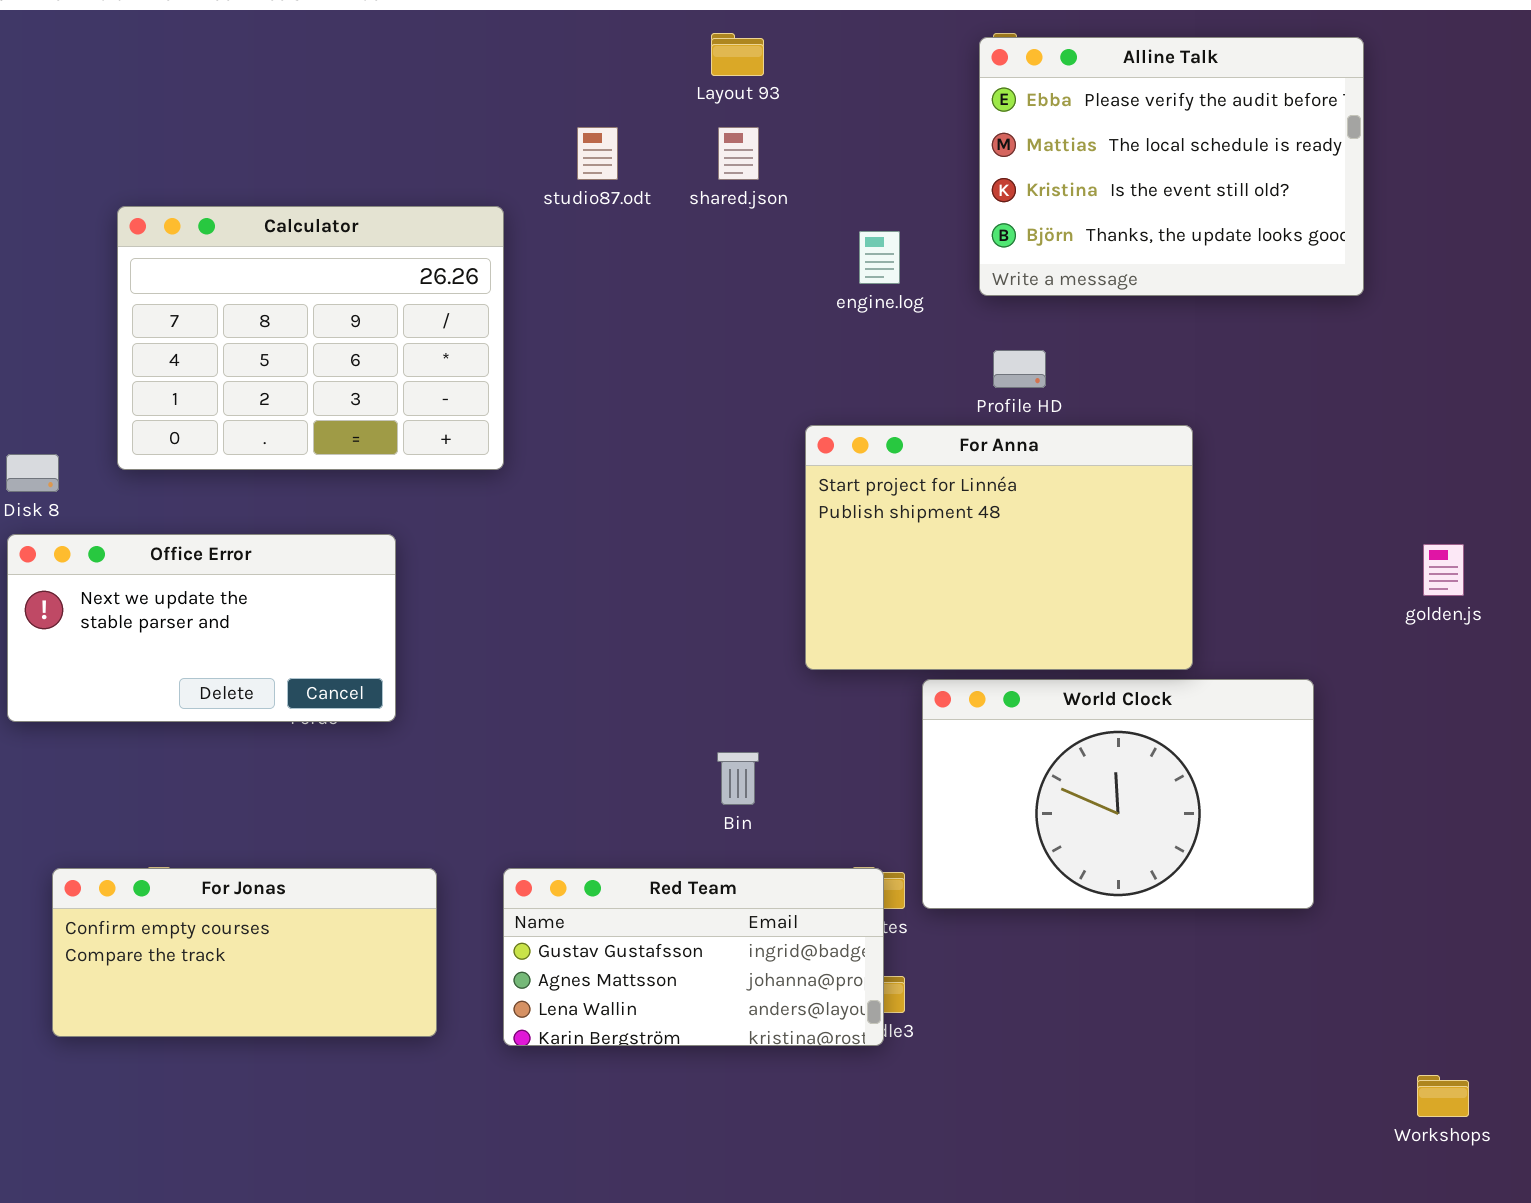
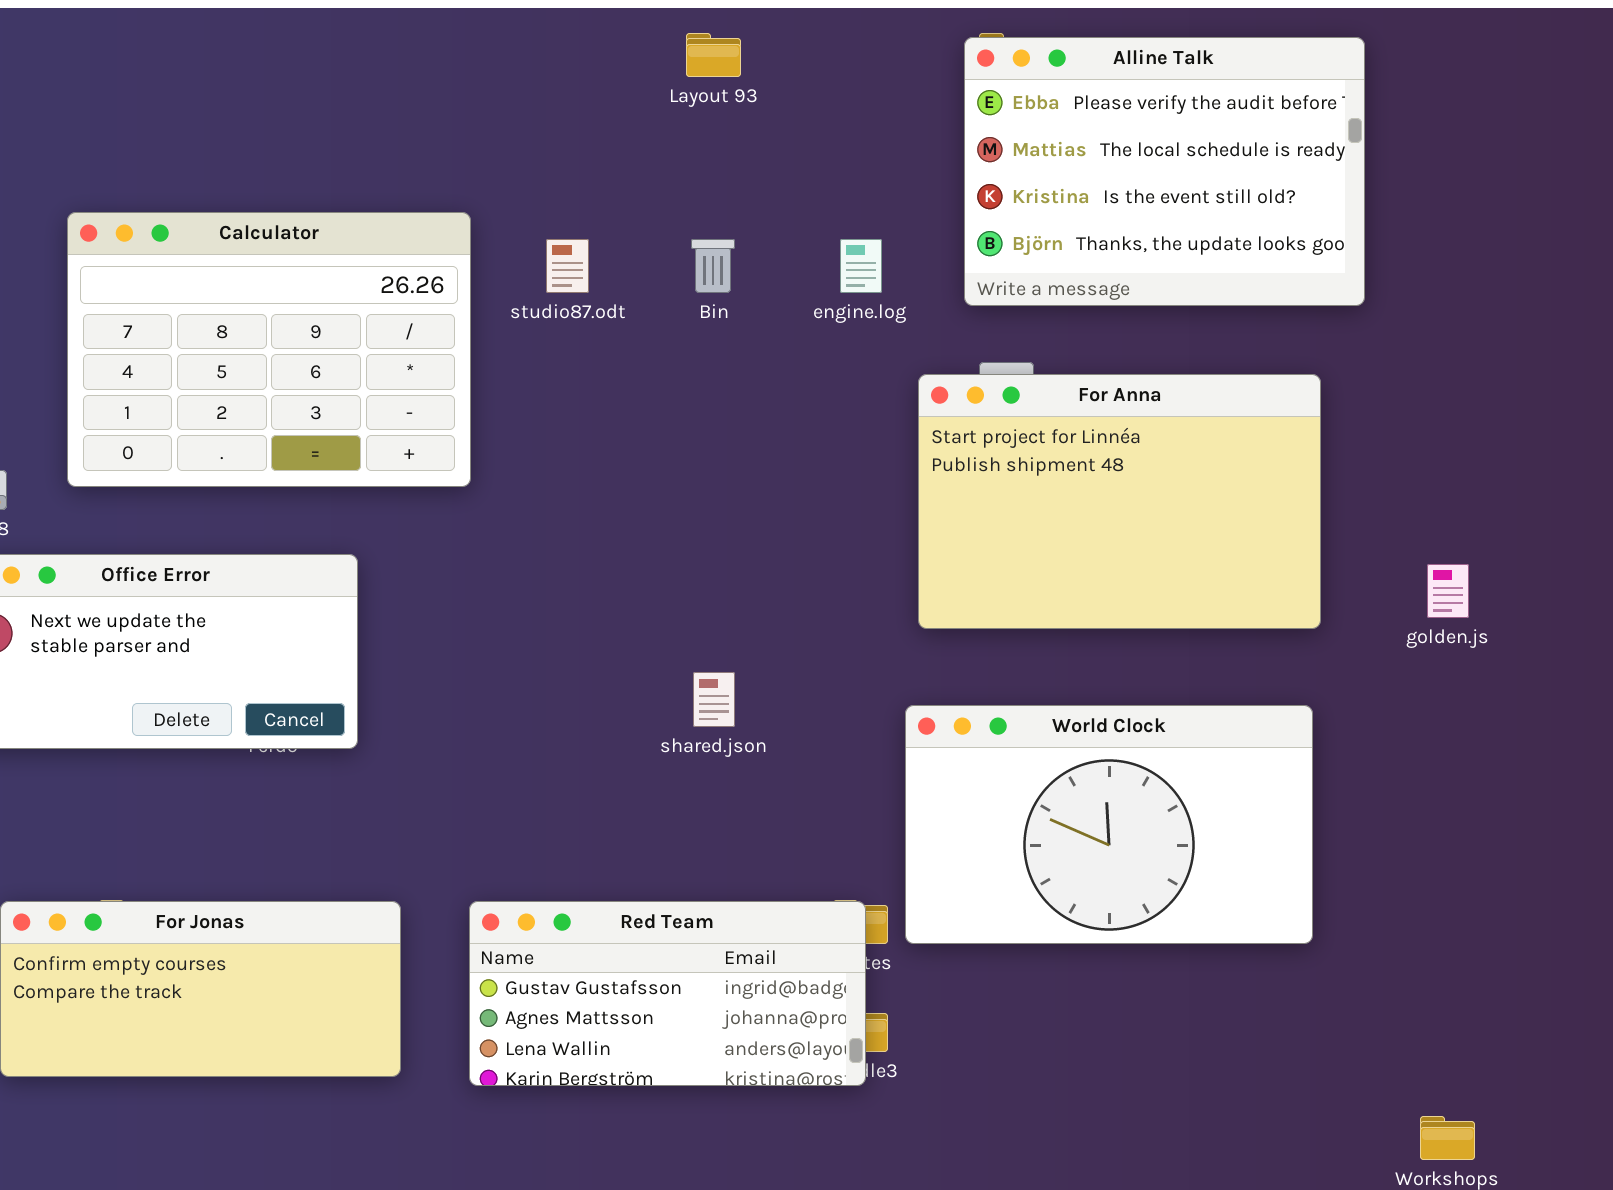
studio87.odt: [577,127,618,180] -> [546,239,589,293], moved
shared.json: [718,127,759,180] -> [693,672,735,727], moved
For Anna: [805,425,1193,670] -> [918,374,1321,629], moved
Bin: [717,752,759,805] -> [691,239,735,293], moved

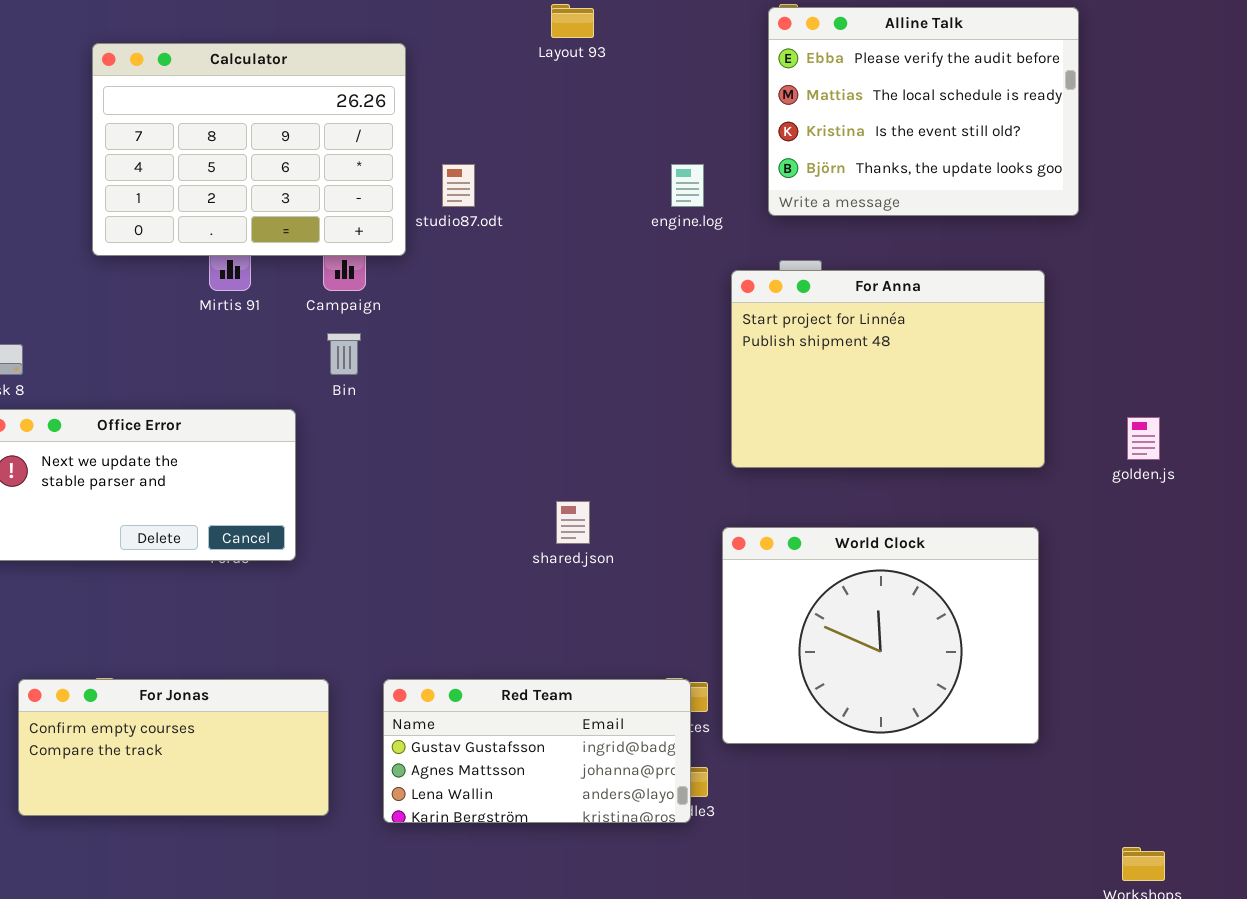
Calculator: [67,212,471,487] -> [92,43,406,256], moved
Bin: [691,239,735,293] -> [327,333,361,375], moved
World Clock: [905,705,1313,944] -> [722,527,1039,744], resized

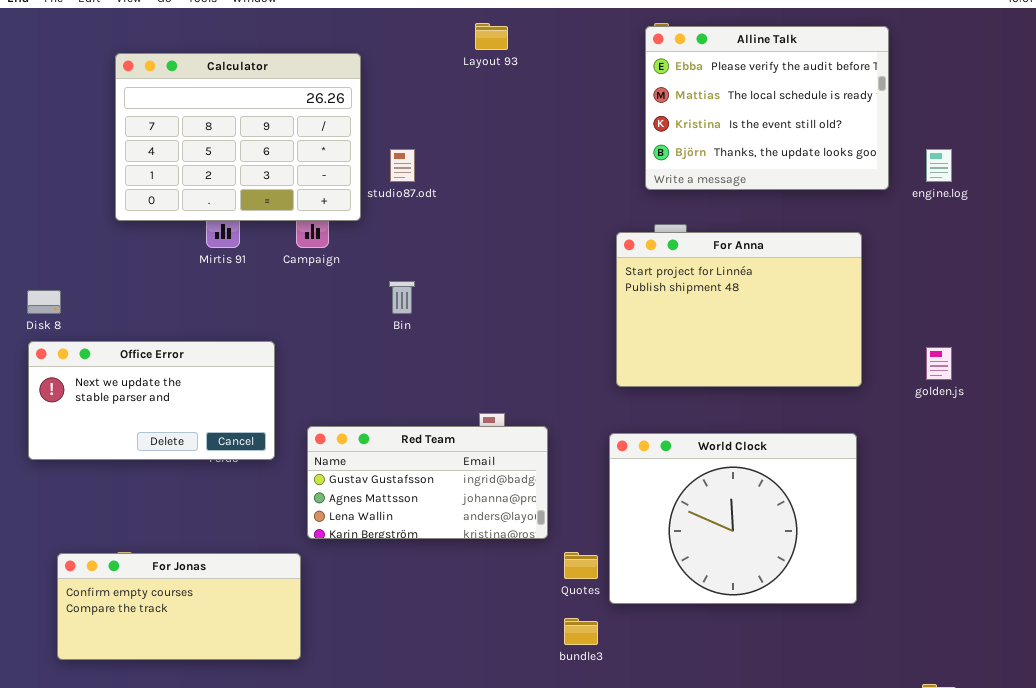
engine.log: [671,164,704,207] -> [926,149,952,182], moved
Bin: [327,333,361,375] -> [389,281,415,314], moved
Red Team: [383,679,691,823] -> [307,426,548,539], moved

